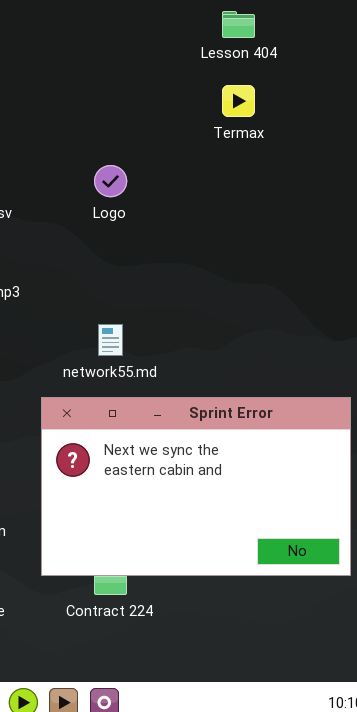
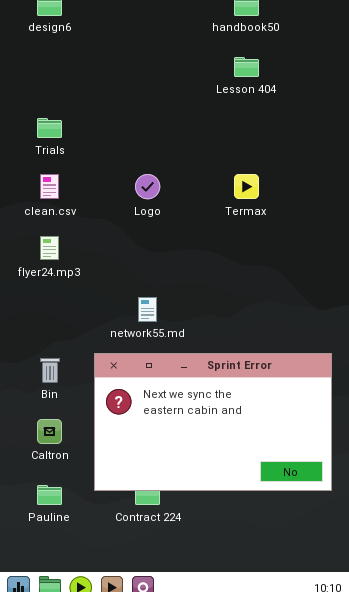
Termax: [222,85,255,117] -> [234,174,259,199], moved

